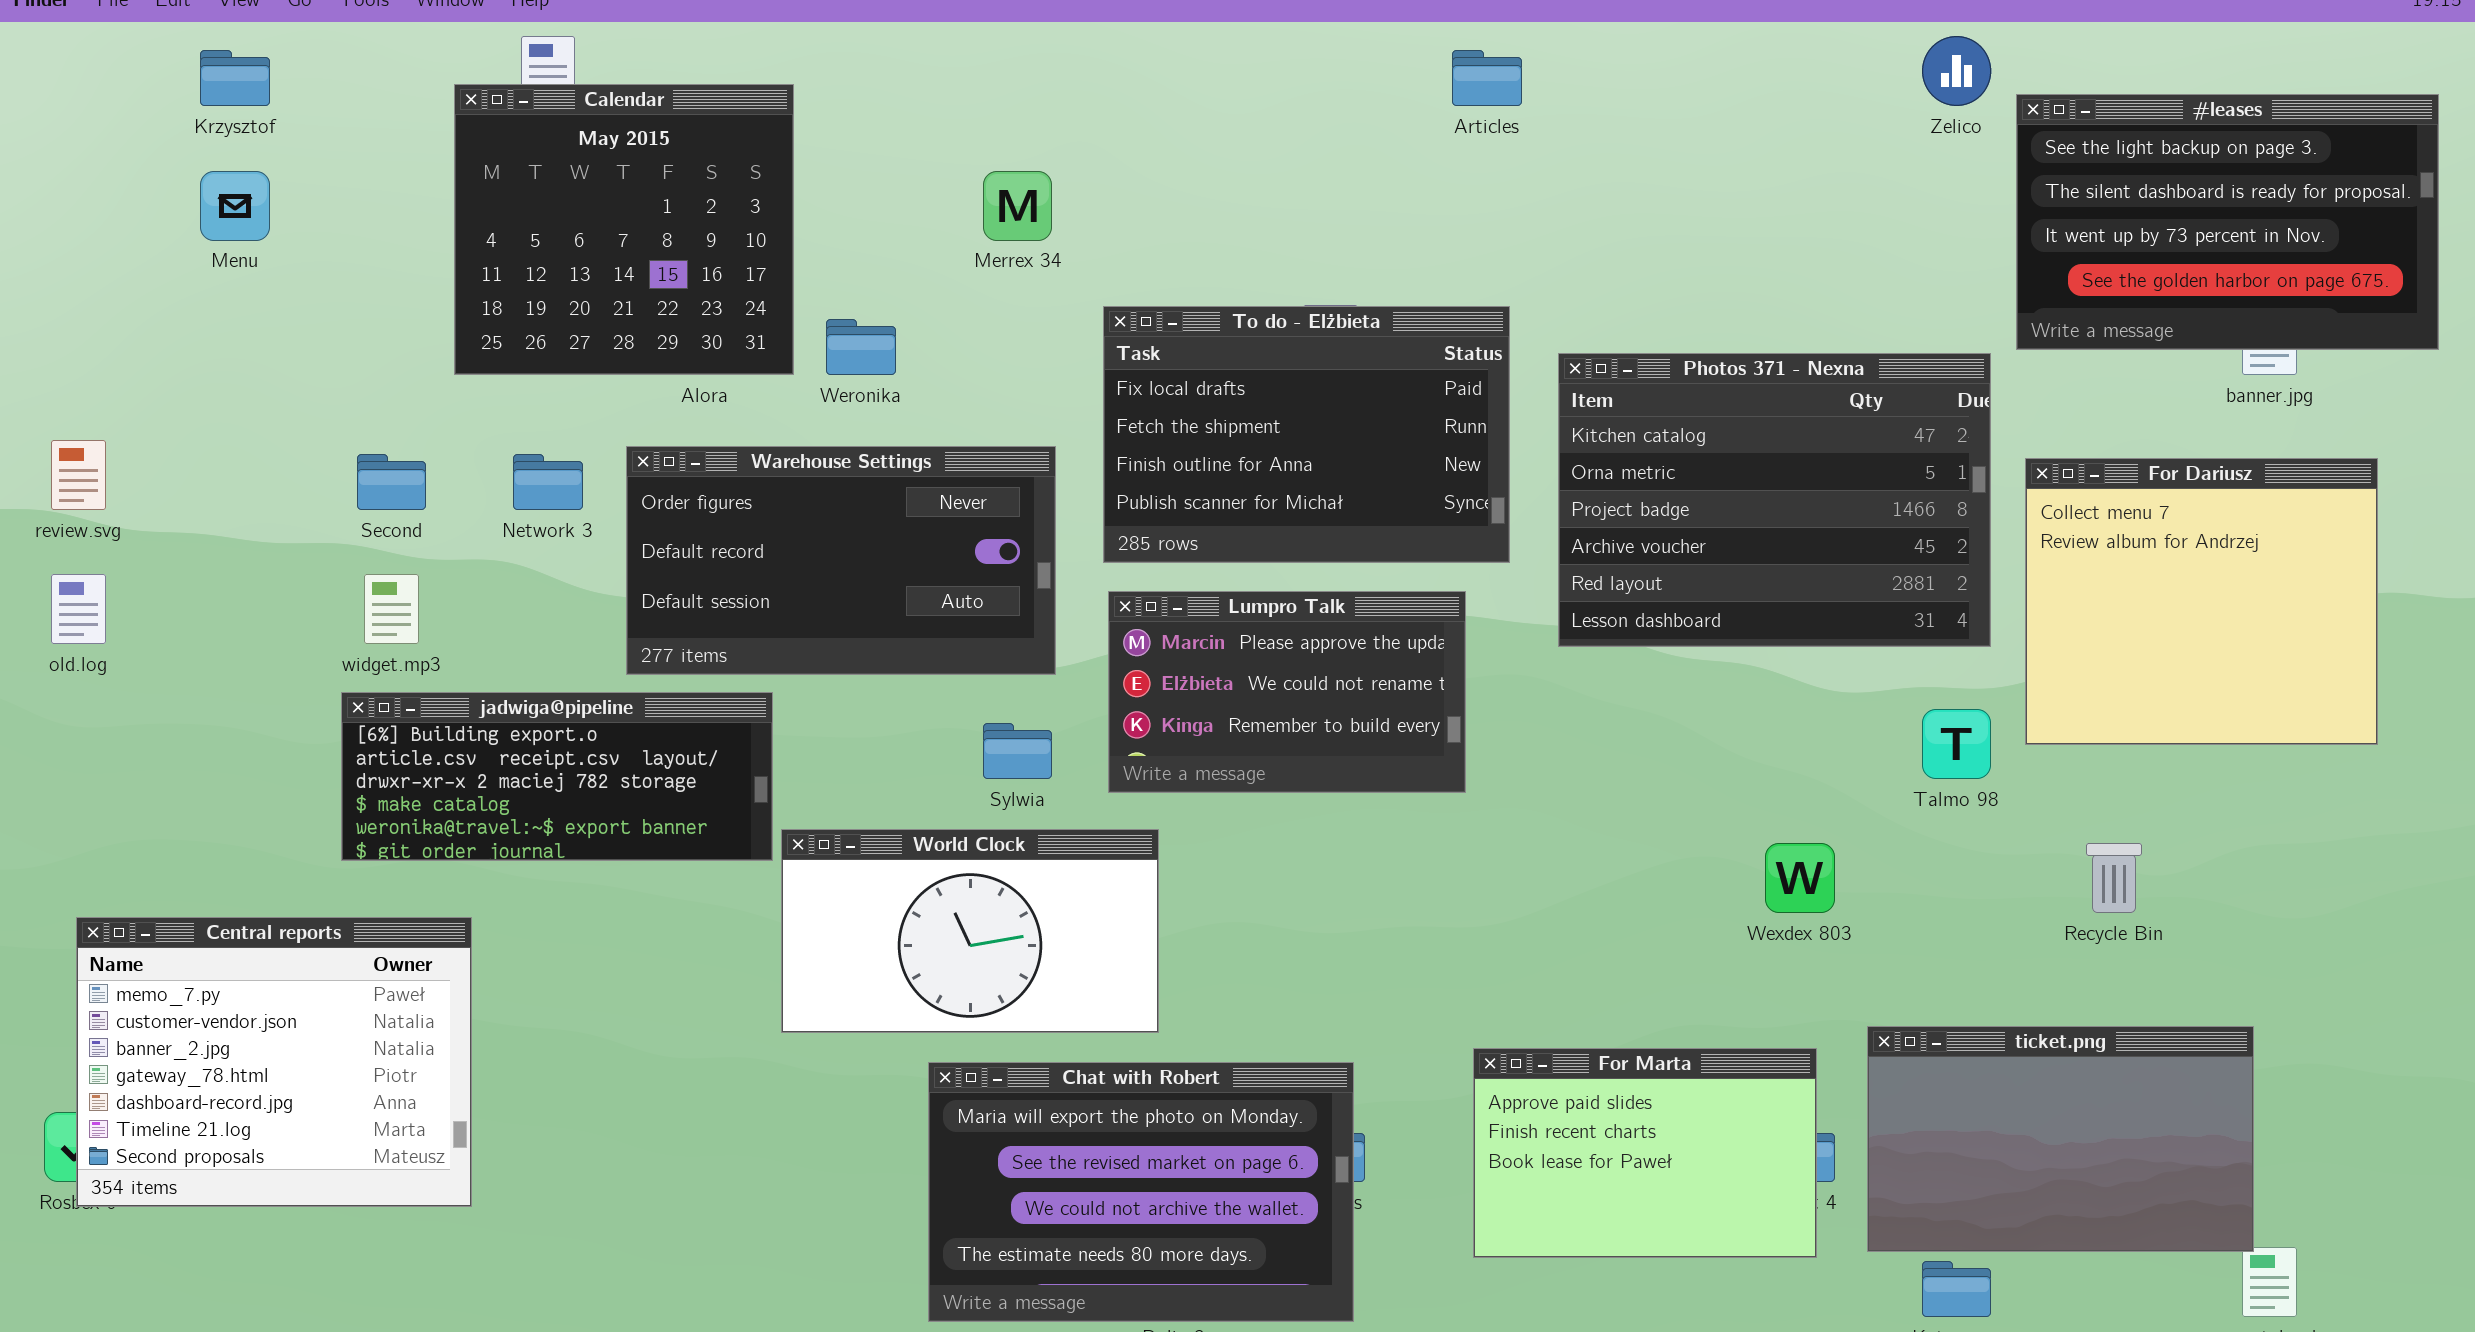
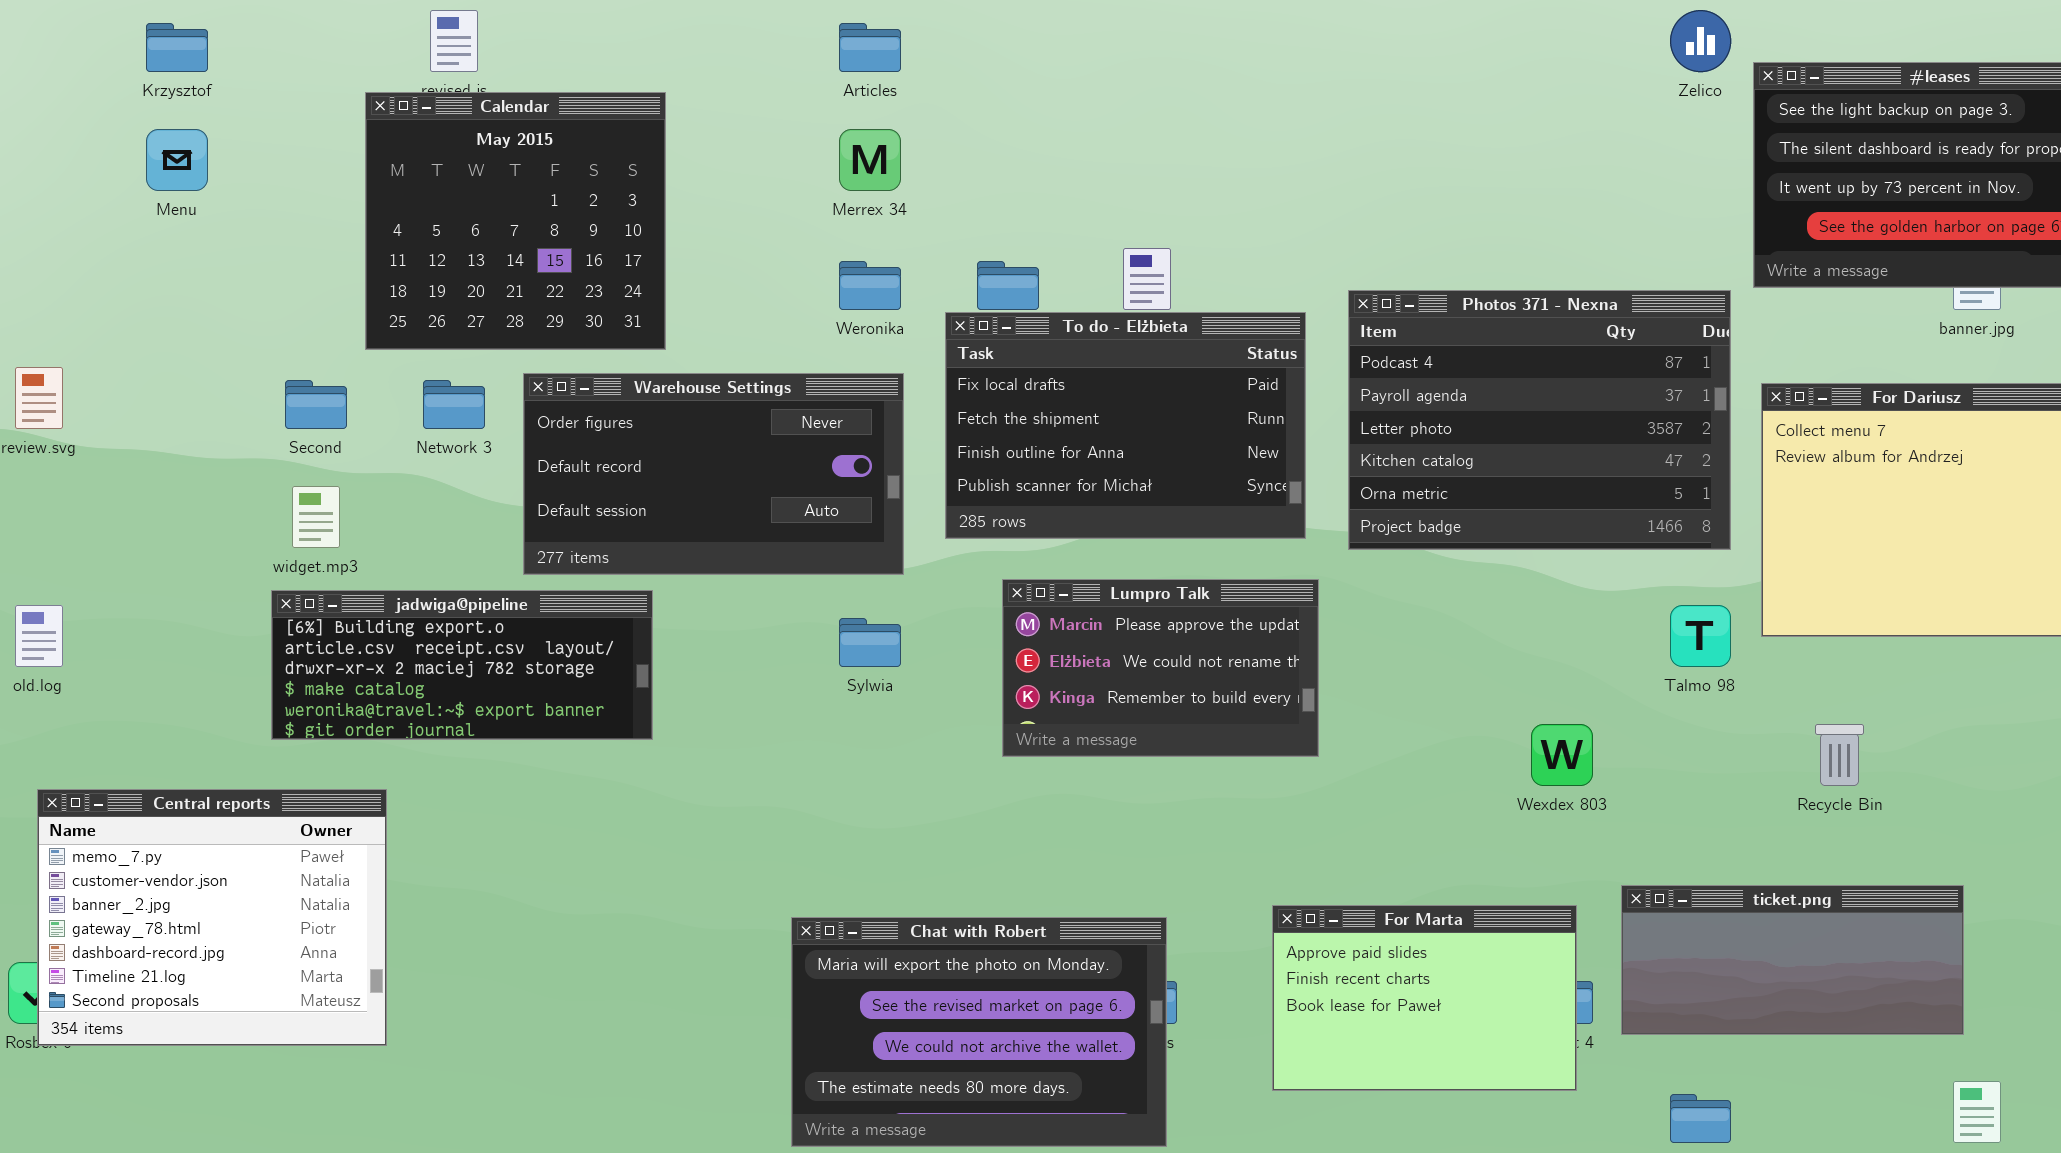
Articles: [1452,50,1522,106] -> [839,23,901,72], moved
Calendar: [454,84,794,375] -> [365,92,666,350], moved
To do - Elżbieta: [1103,306,1510,563] -> [945,312,1306,539], moved
Weronika: [826,319,896,375] -> [839,261,901,310], moved
Photos 371 - Nexna: [1558,353,1991,647] -> [1348,290,1731,550], scrolled up 3 rows
old.log: [51,574,106,644] -> [15,605,63,667], moved
Lumpro Talk: [1108,591,1466,793] -> [1002,579,1319,757], moved
World Clock: [781,829,1159,1033] -> none, closed
ticket.png: [1867,1026,2254,1252] -> [1621,885,1964,1035], resized

